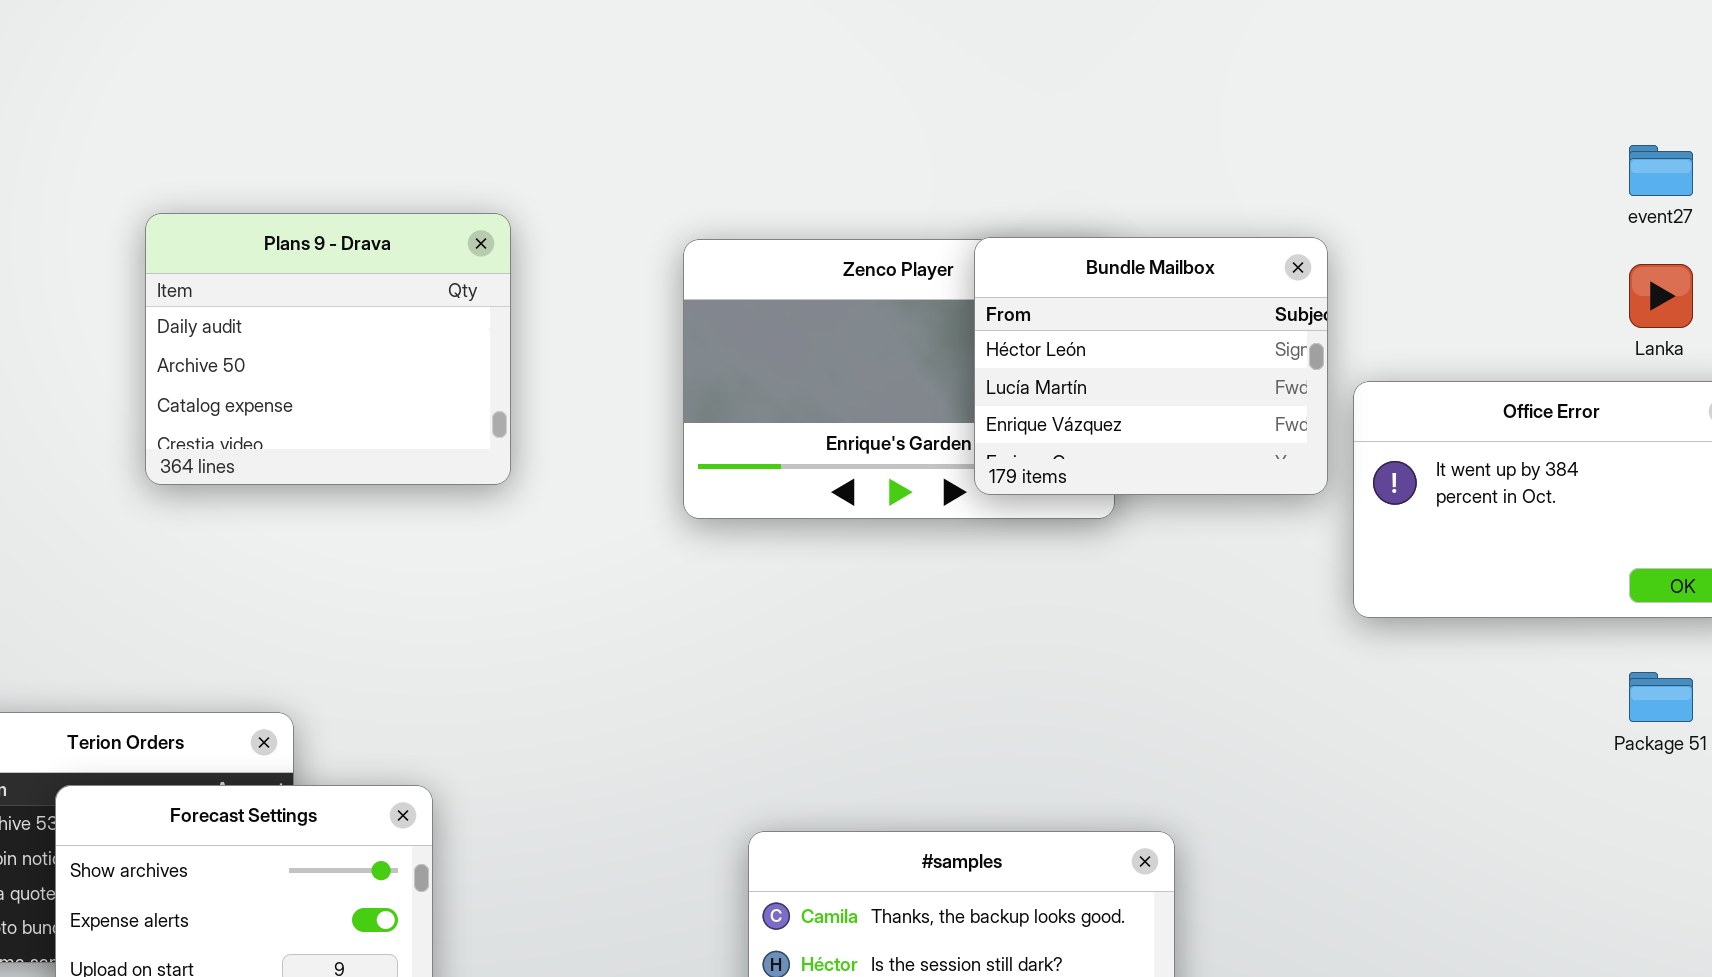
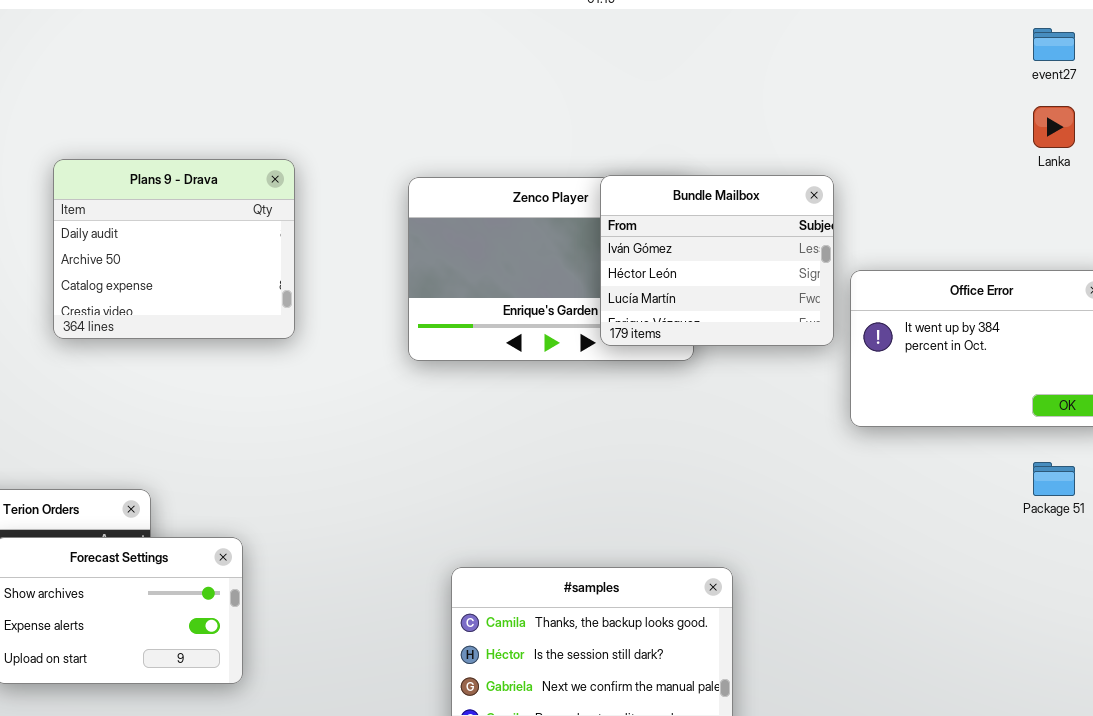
event27: [1629,145,1693,196] -> [1033,28,1075,61], moved
Bundle Mailbox: [974,237,1328,495] -> [600,175,834,346], scrolled up 1 row
Lanka: [1629,264,1693,328] -> [1033,106,1075,148], moved

